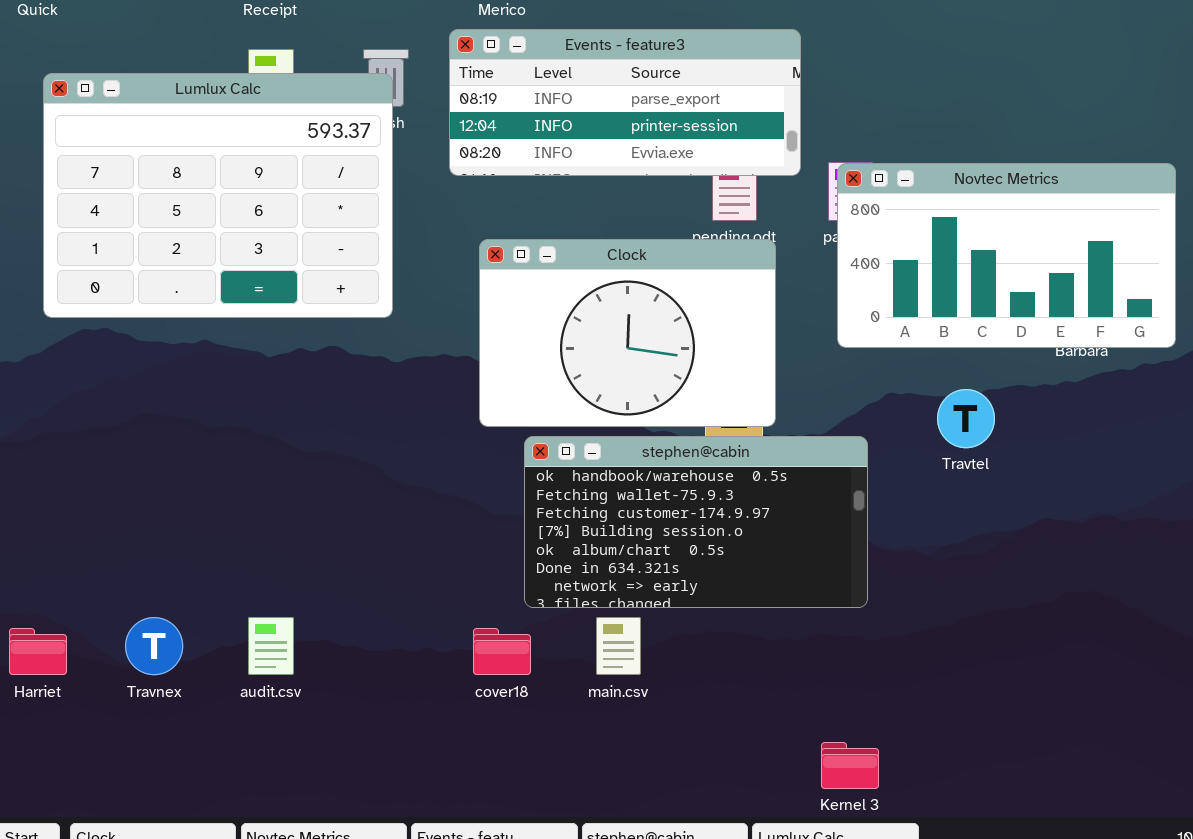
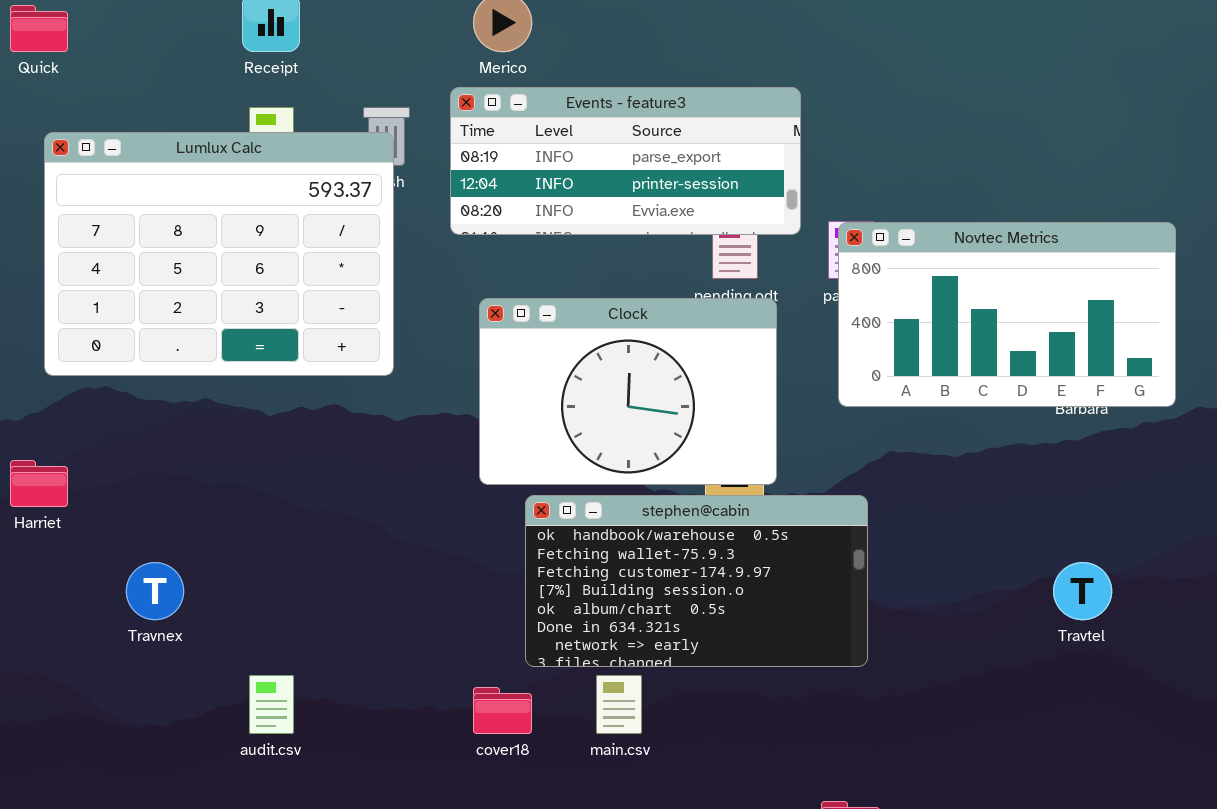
Travtel: [937,389,995,448] -> [1053,562,1112,620], moved
Travnex: [125,617,183,675] -> [126,562,184,620], moved
Harriet: [9,628,67,675] -> [10,460,68,507], moved

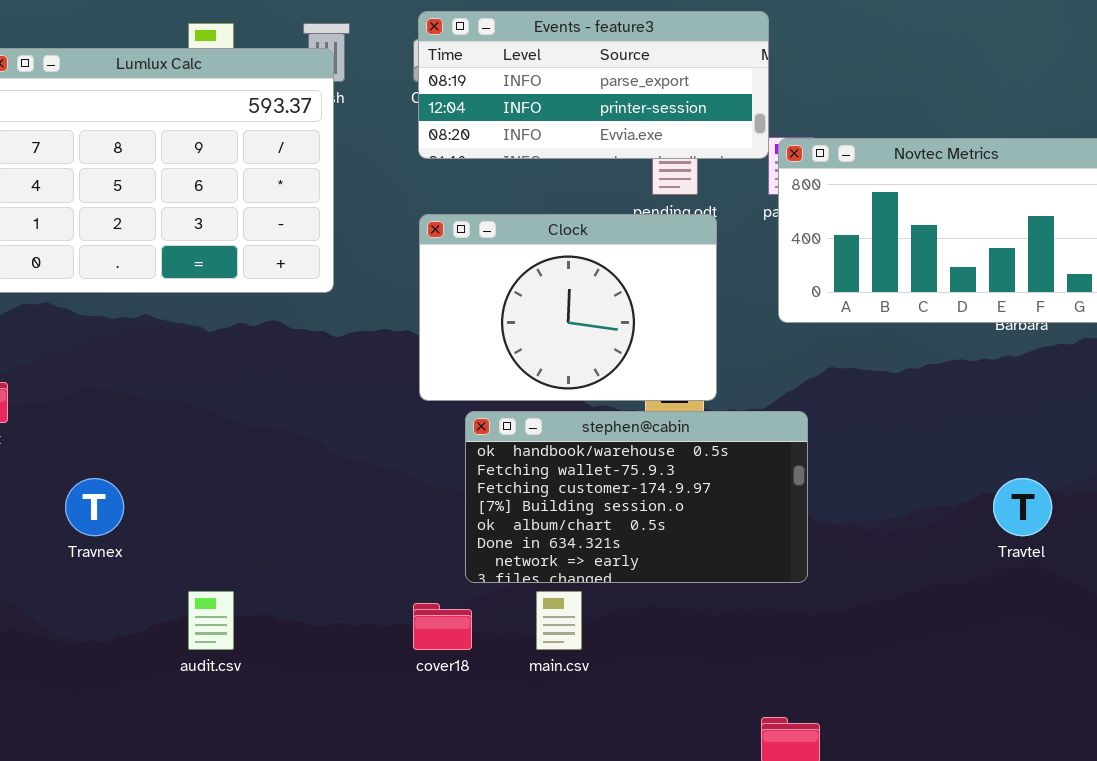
Events - feature3: [450,87,801,235] -> [418,11,769,159], moved

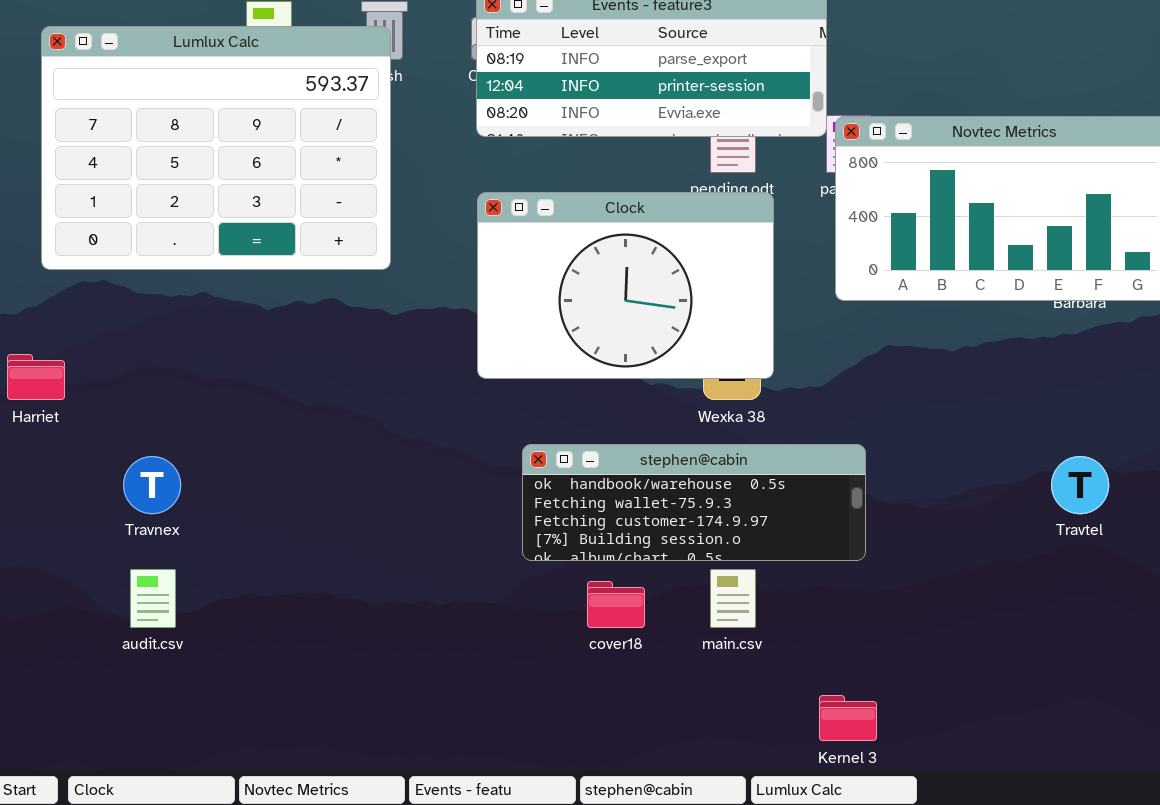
stephen@cabin: [465,411,808,583] -> [522,444,866,561], resized
audit.csv: [188,591,234,650] -> [130,569,176,628], moved
main.csv: [536,591,582,650] -> [710,569,756,628], moved
cover18: [413,603,472,650] -> [587,581,645,628], moved

